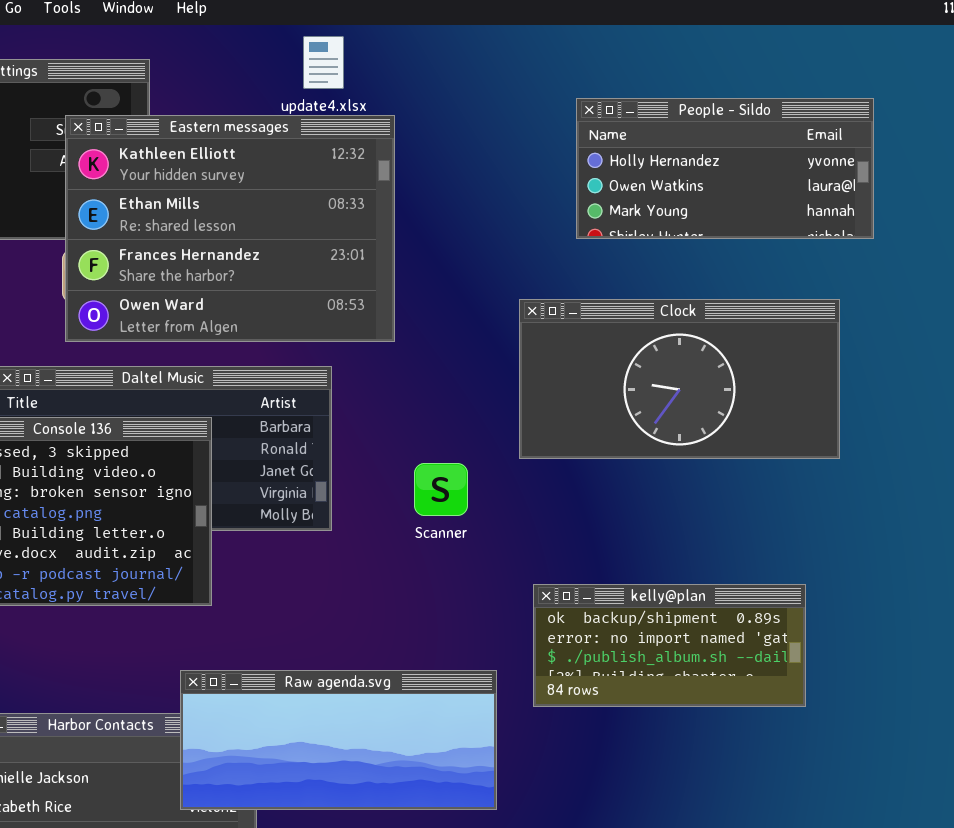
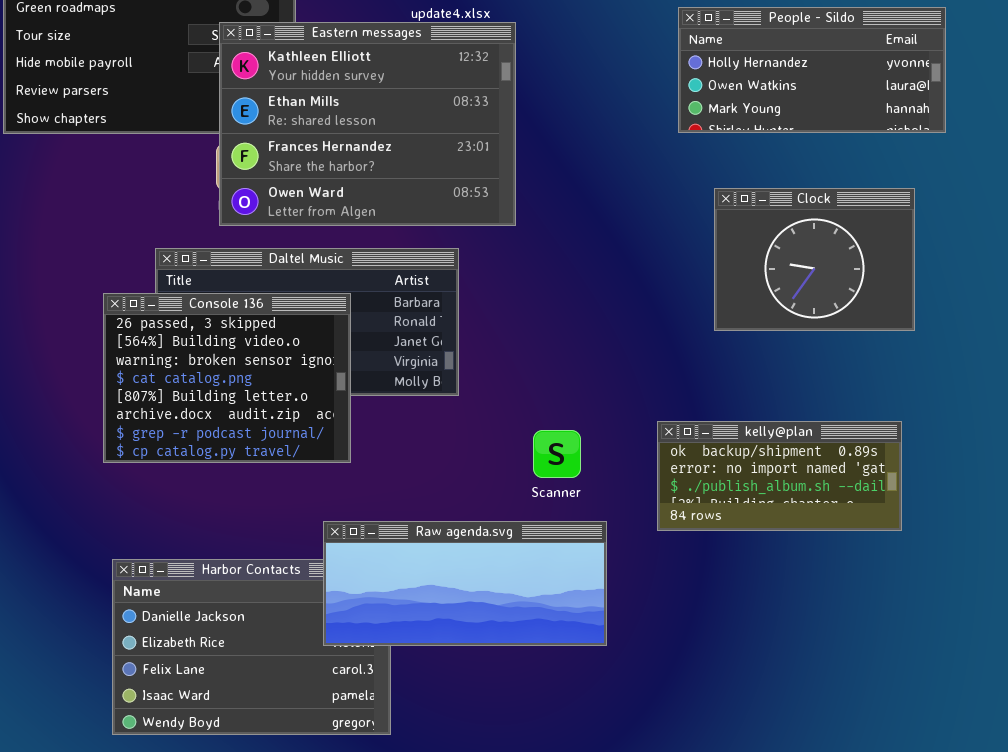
Clock: [519,299,840,459] -> [714,188,915,331], resized
Scanner: [414,463,468,516] -> [533,430,581,478], moved
kelly@plan: [533,584,806,707] -> [657,421,902,531], moved

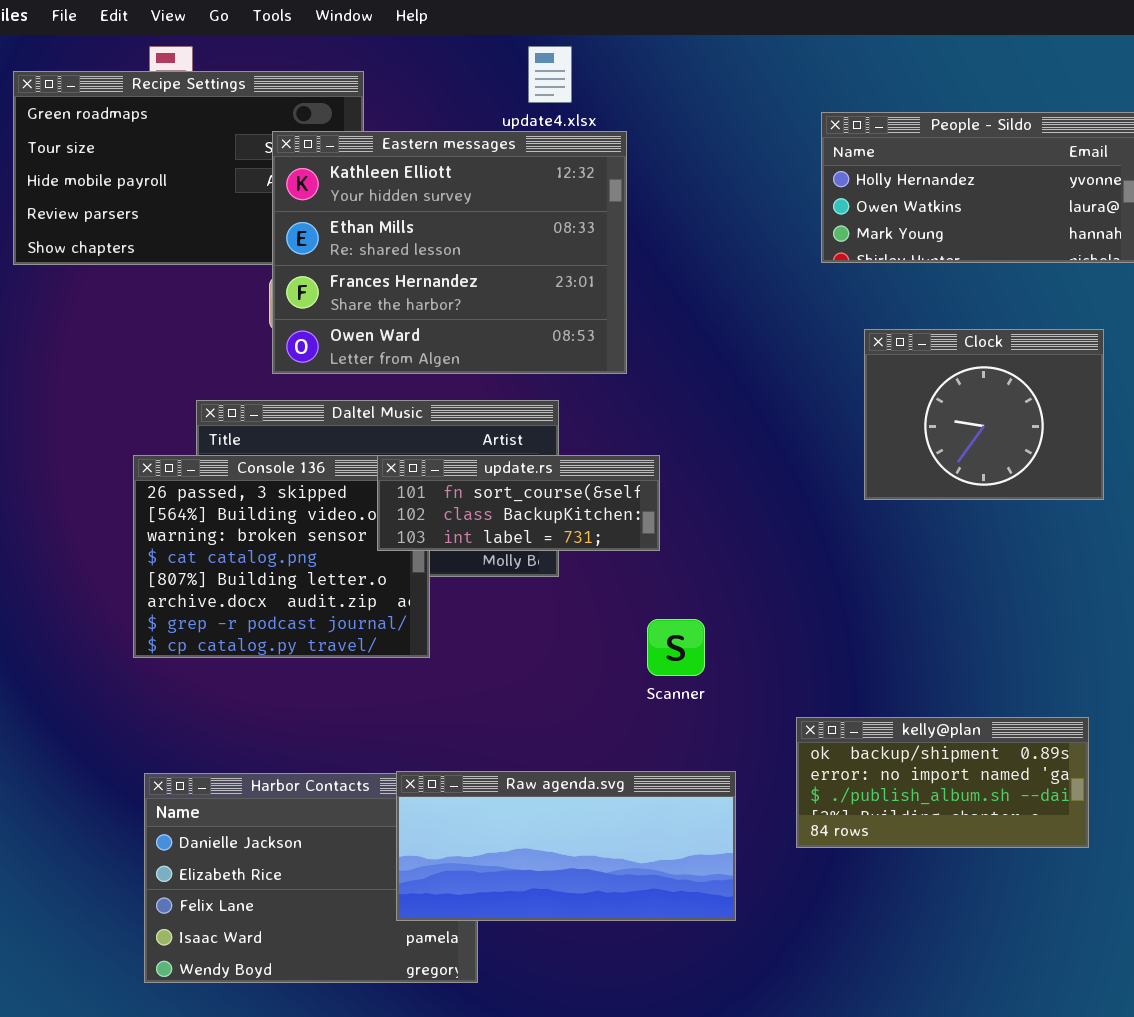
update.rs: none -> [377,455,660,551], opened
kelly@plan: [657,421,902,531] -> [796,717,1089,848], moved
Raw agenda.svg: [323,521,607,646] -> [396,771,736,921], moved

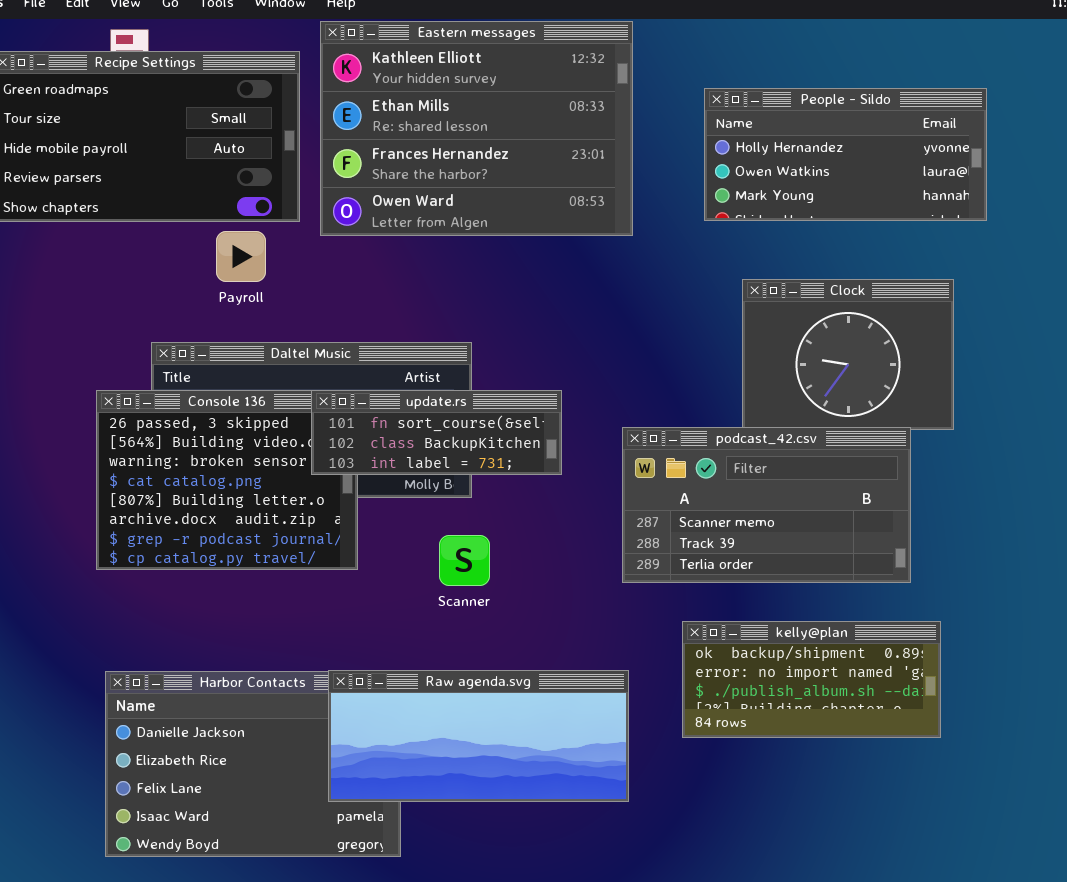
Eastern messages: [272,131,627,374] -> [320,21,633,236], moved
podcast_42.csv: none -> [622,427,911,583], opened
Scanner: [647,619,705,676] -> [439,535,490,586], moved

